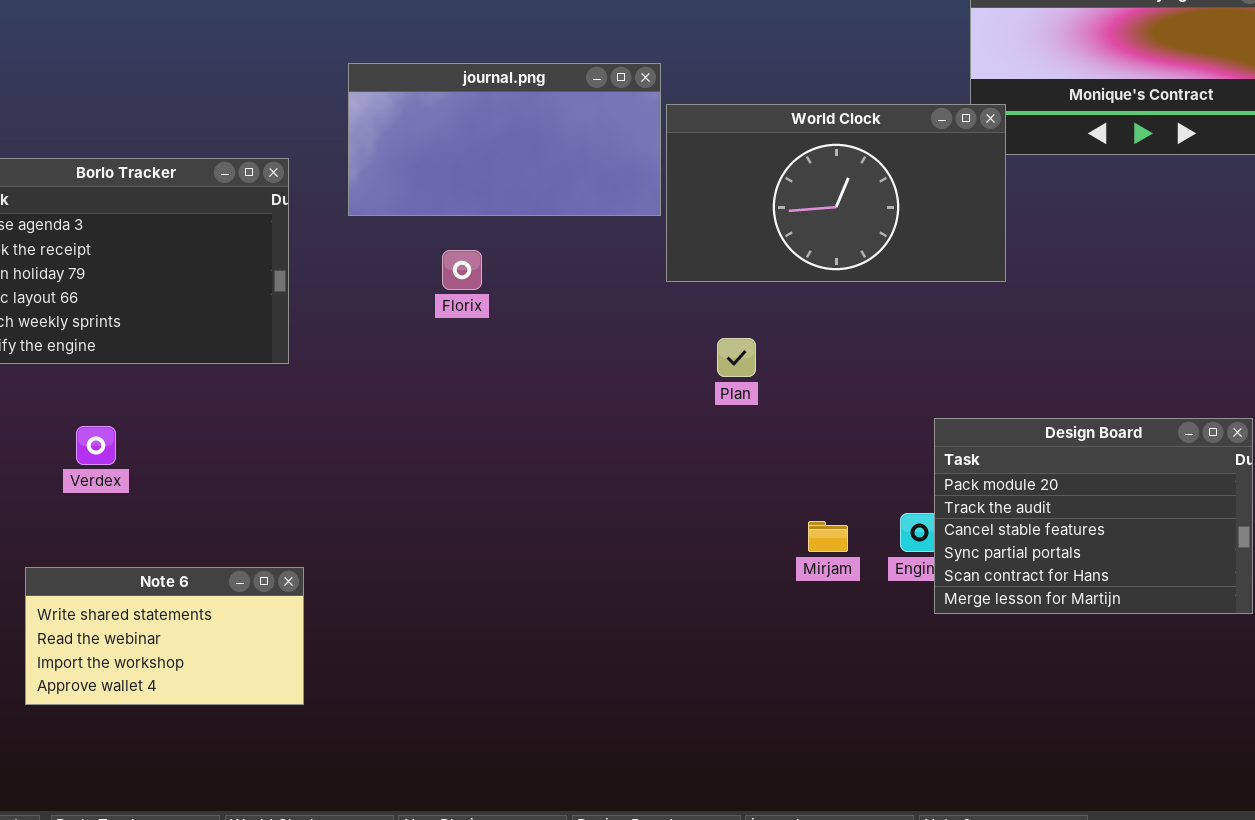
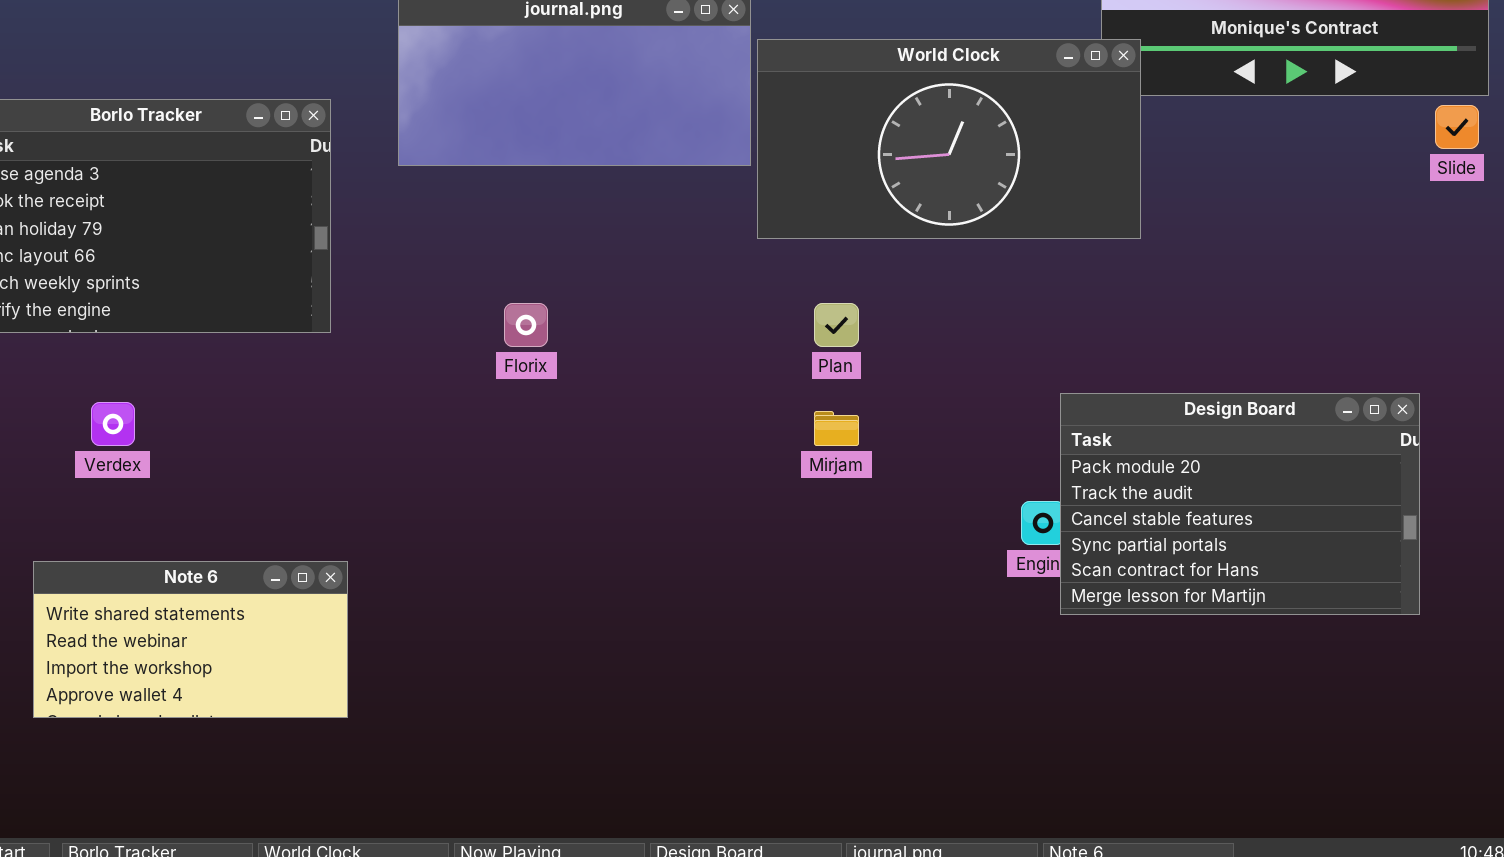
Florix: [442,250,482,290] -> [504,303,548,347], moved
Mirjam: [808,521,848,552] -> [814,411,859,446], moved

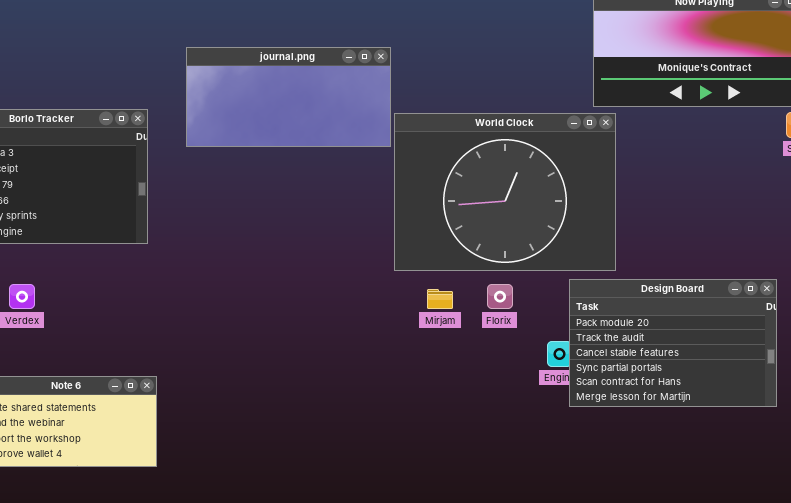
World Clock: [757,39,1141,239] -> [394,113,616,271], moved, resized
Florix: [504,303,548,347] -> [487,284,513,309], moved

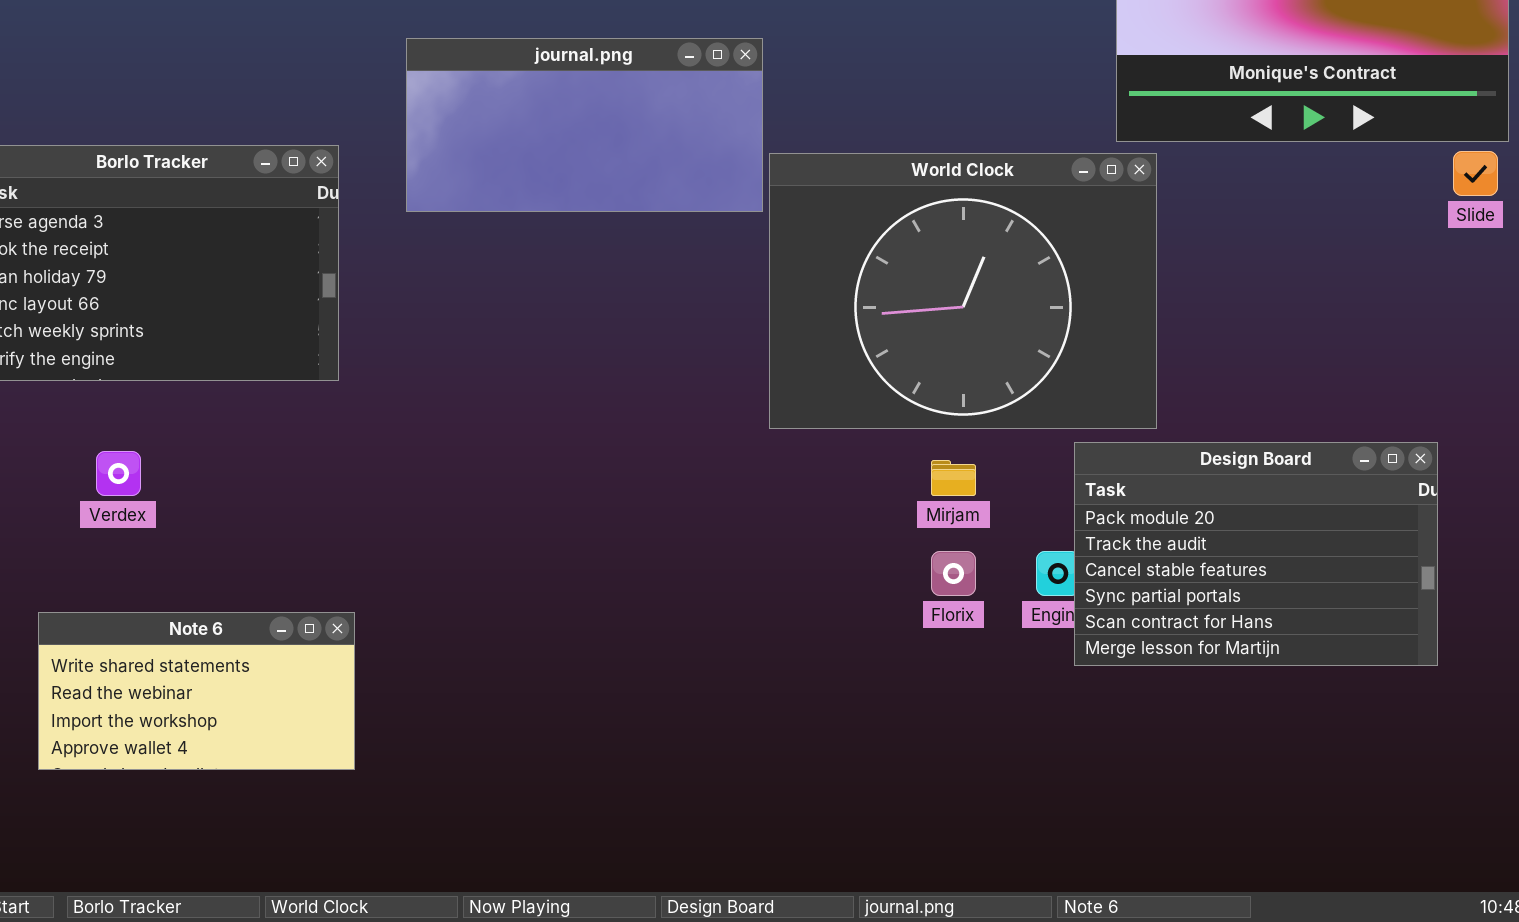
Florix: [487,284,513,309] -> [931,551,976,596], moved
Mirjam: [427,289,453,309] -> [931,460,976,496], moved

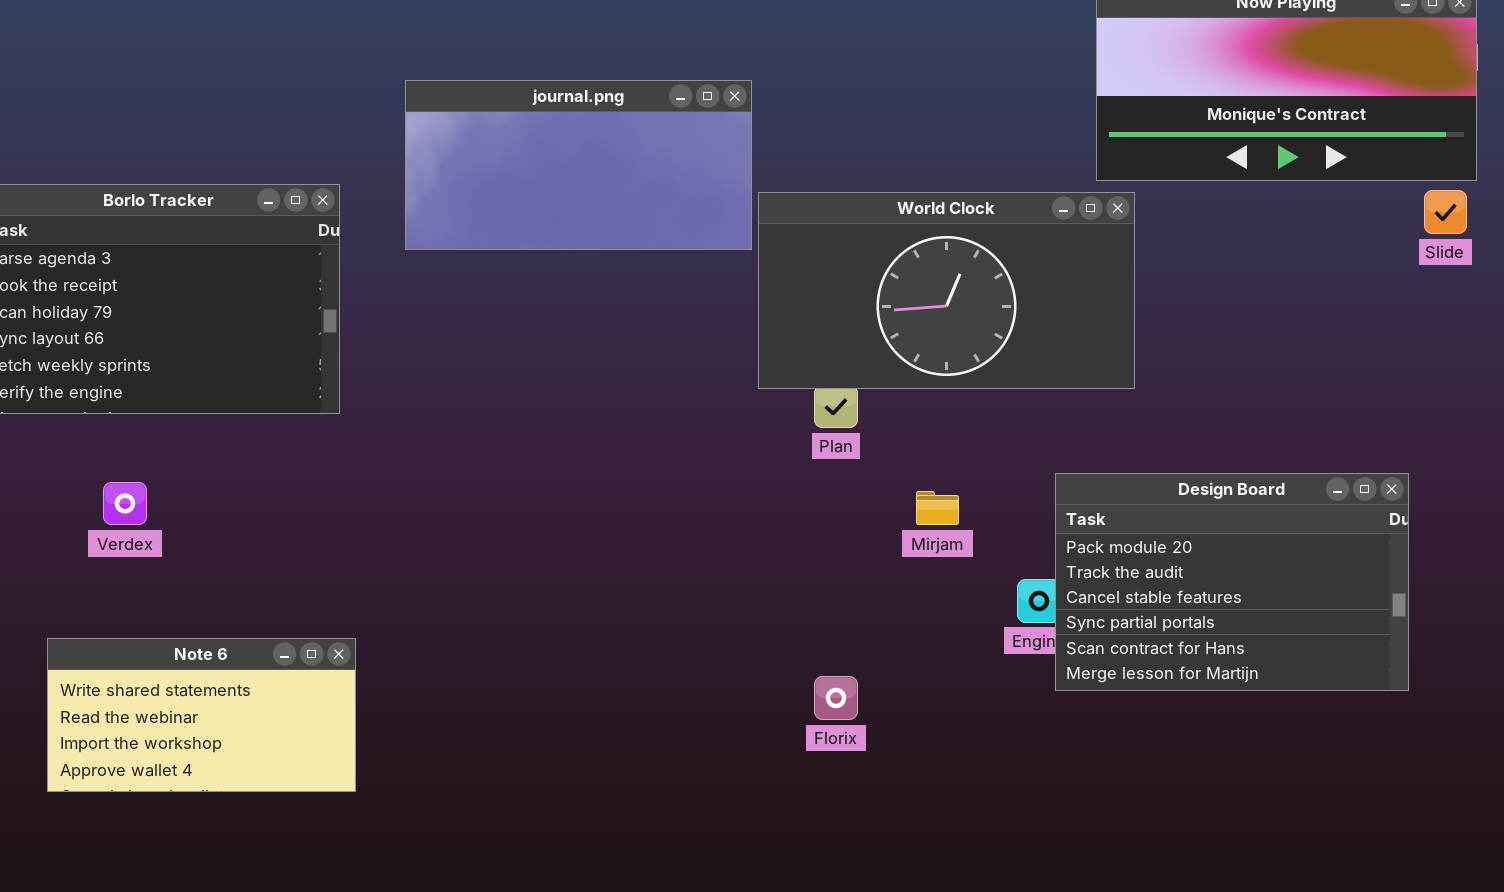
World Clock: [769,153,1157,429] -> [758,192,1135,389], resized
Florix: [931,551,976,596] -> [814,676,858,720], moved

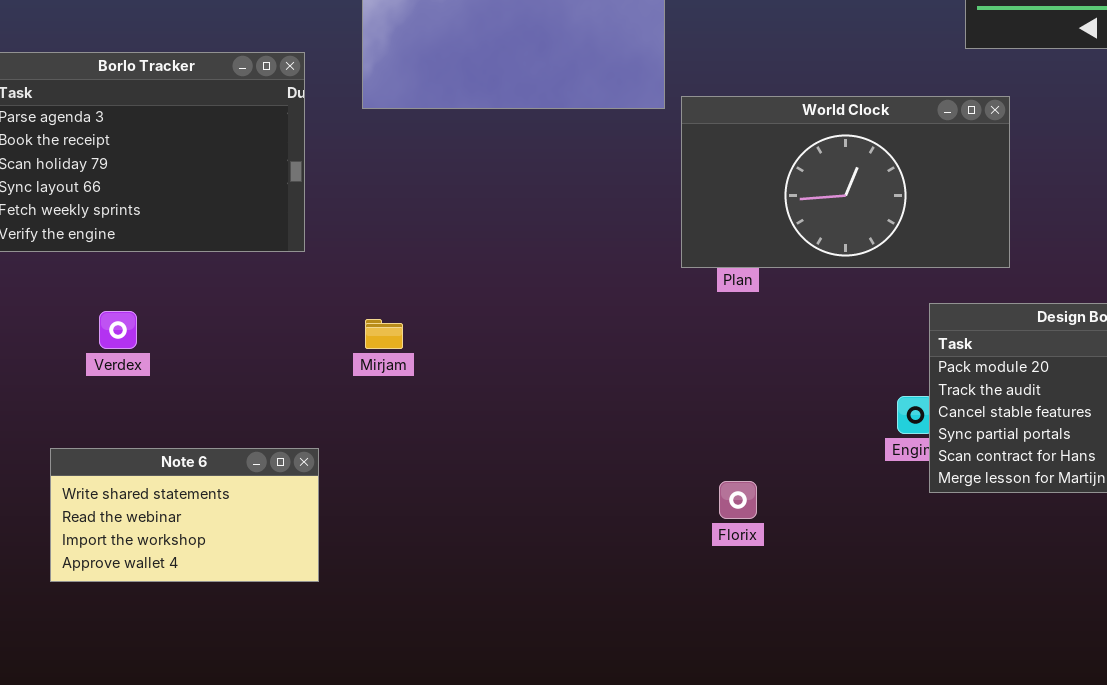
World Clock: [758,192,1135,389] -> [681,96,1010,268], moved
Mirjam: [916,491,959,525] -> [365,319,403,349], moved

